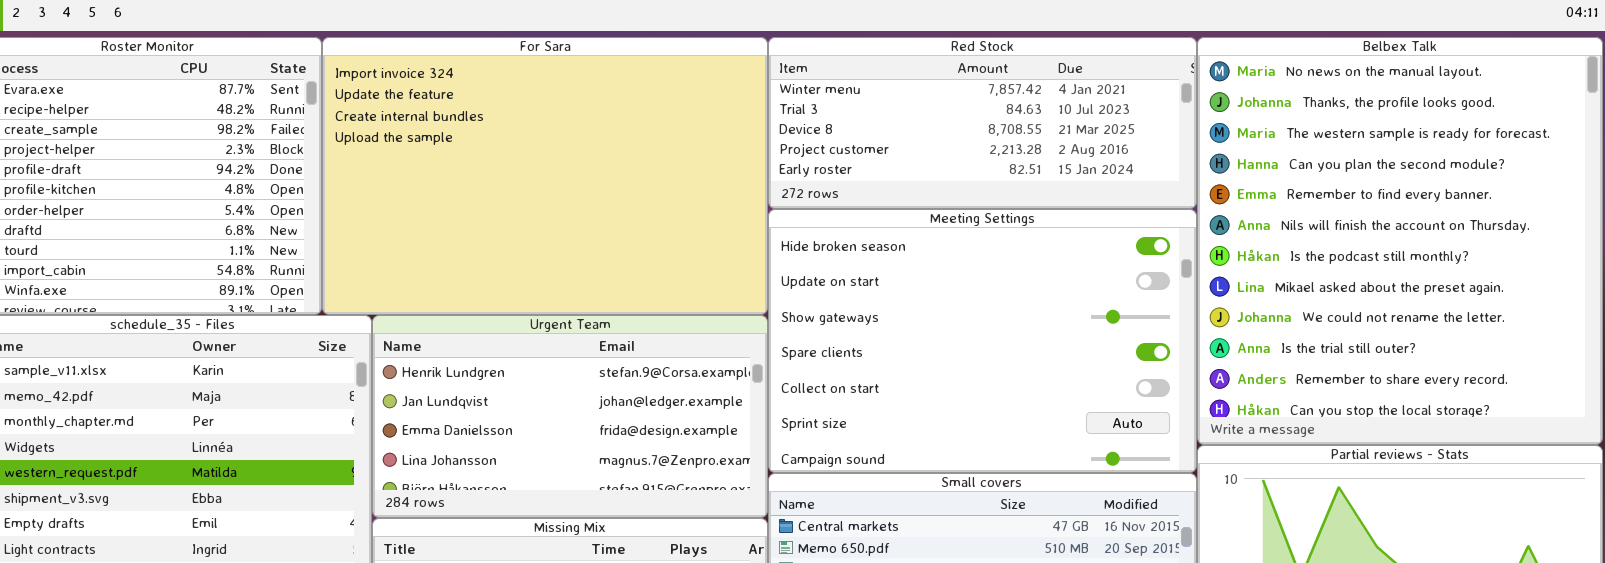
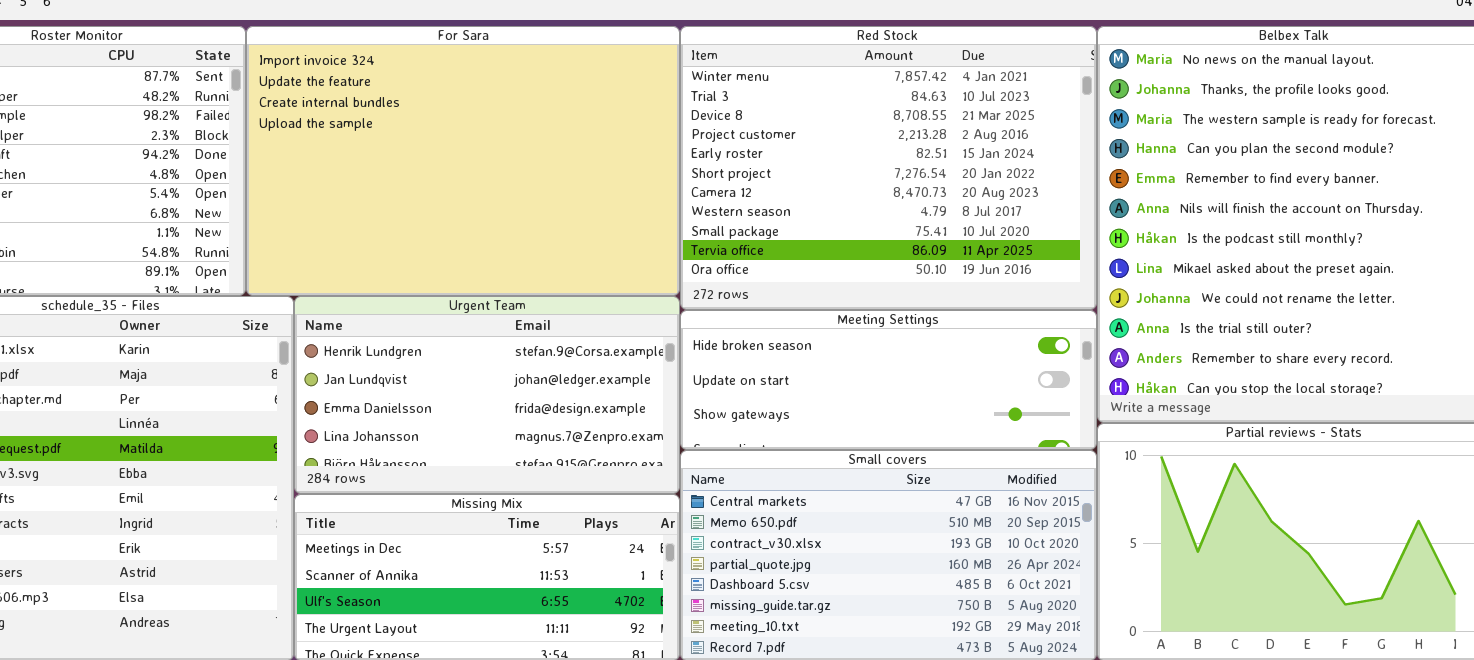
Red Stock: [768,37,1197,209] -> [680,26,1097,310], resized
Meeting Settings: [768,209,1197,473] -> [680,310,1097,450], resized

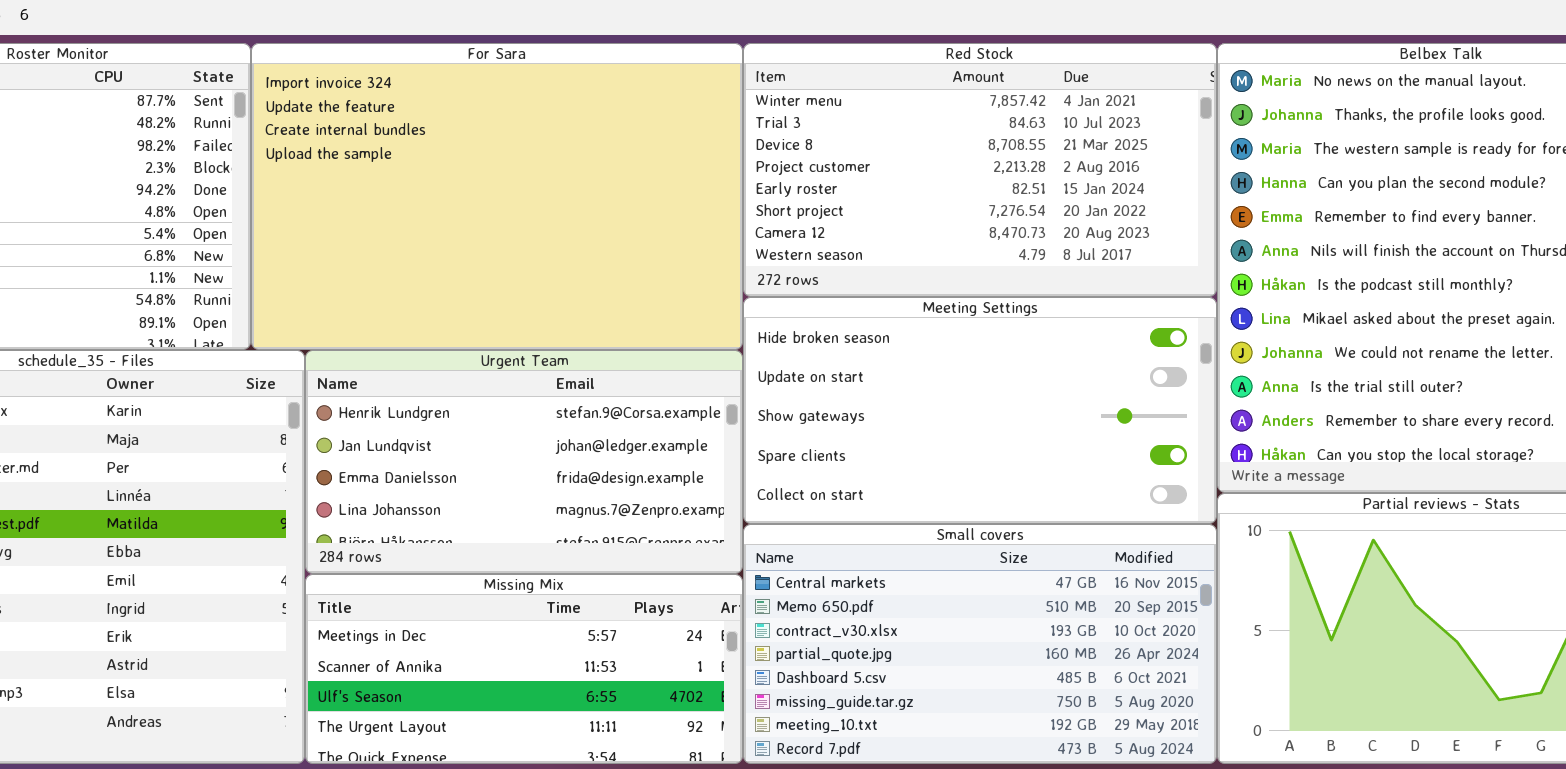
Red Stock: [680,26,1097,310] -> [743,43,1217,297], resized
Meeting Settings: [680,310,1097,450] -> [743,297,1217,524], resized

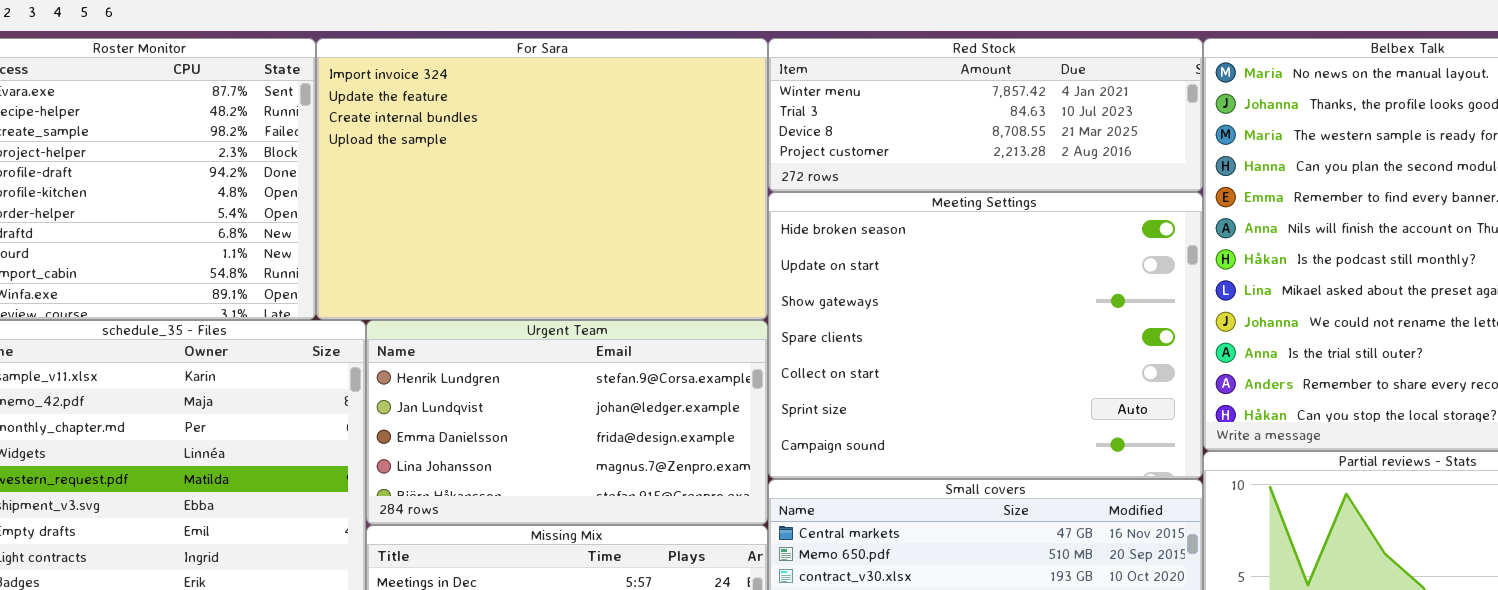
Red Stock: [743,43,1217,297] -> [768,38,1203,192], resized
Meeting Settings: [743,297,1217,524] -> [768,192,1203,479], resized

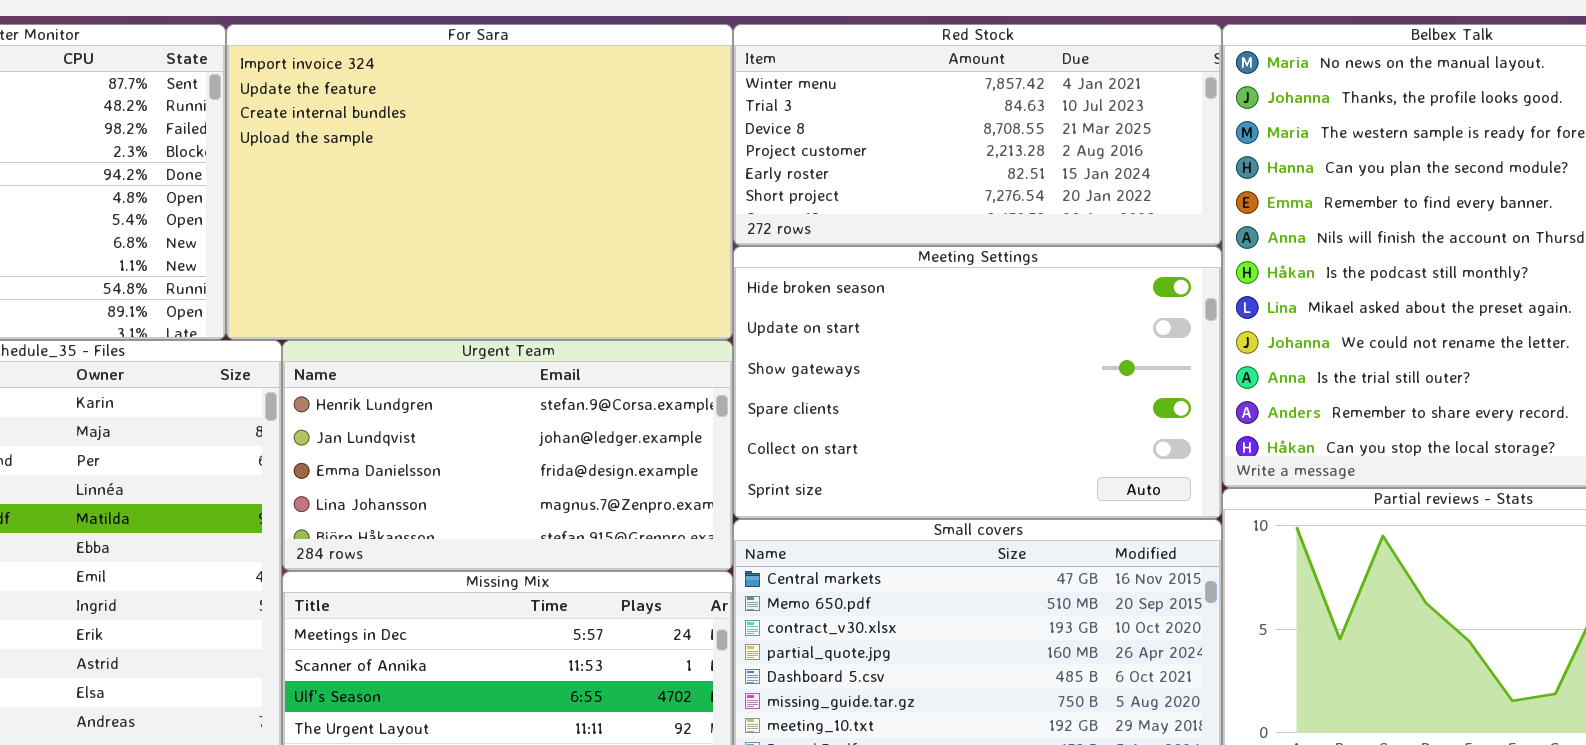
Red Stock: [768,38,1203,192] -> [733,24,1222,246], resized
Meeting Settings: [768,192,1203,479] -> [733,246,1222,519], resized

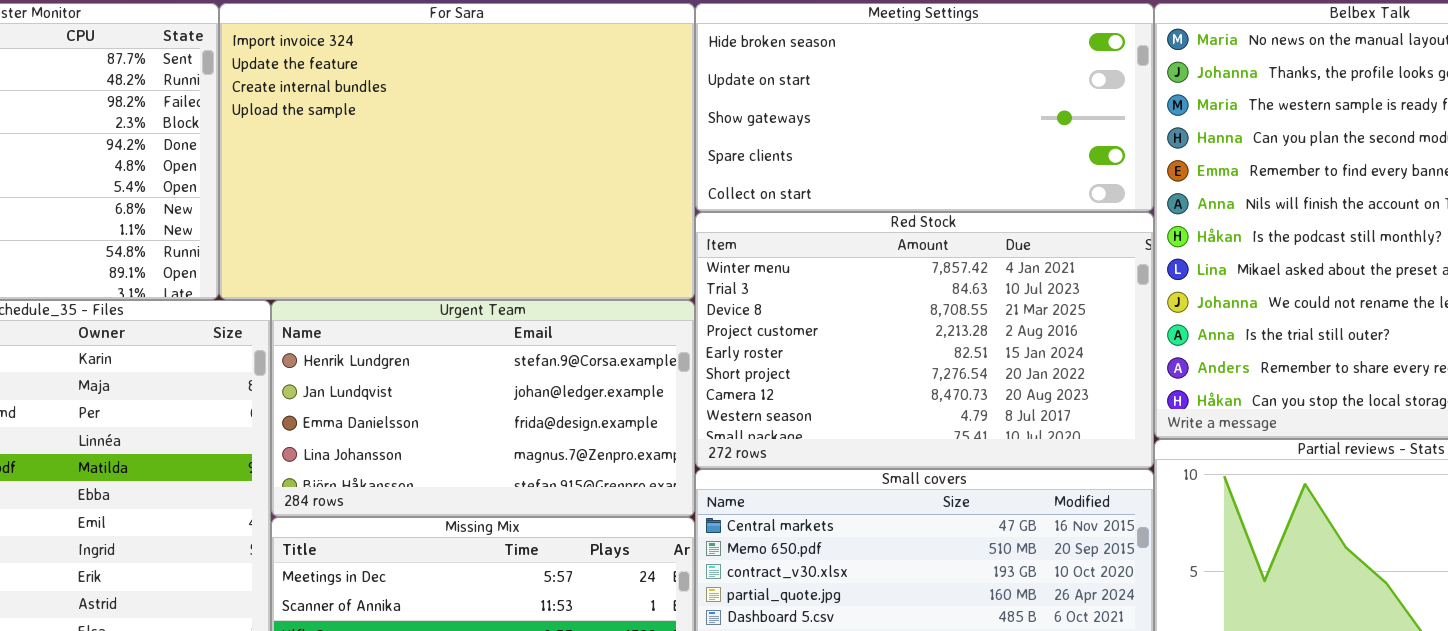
Red Stock: [733,24,1222,246] -> [695,212,1154,469], moved, resized
Meeting Settings: [733,246,1222,519] -> [695,3,1154,212], moved, resized

